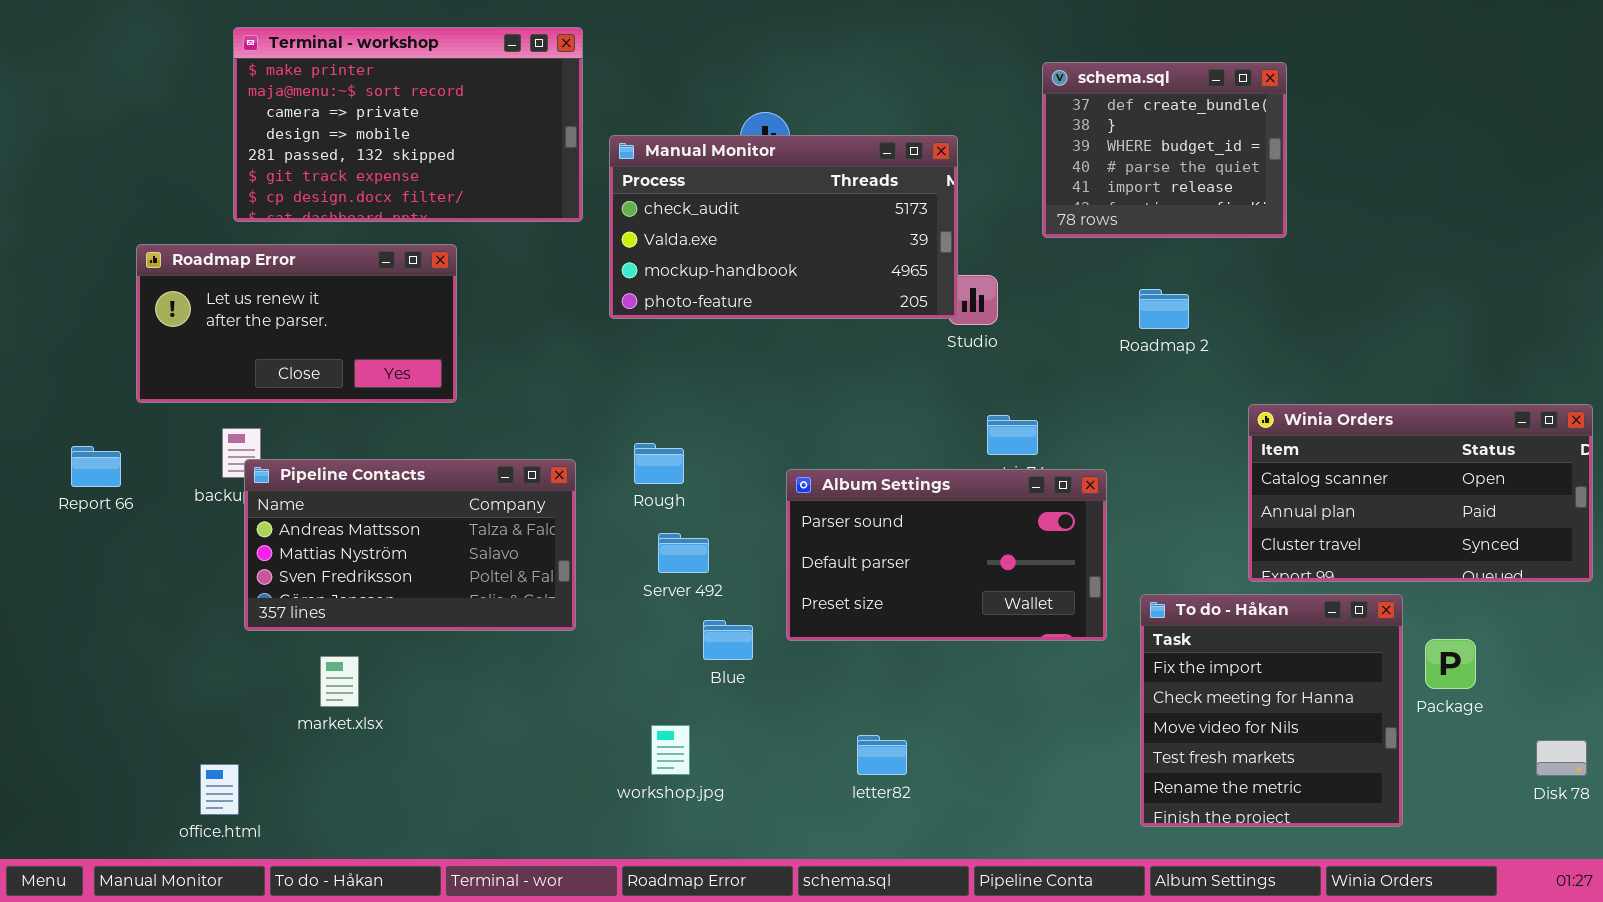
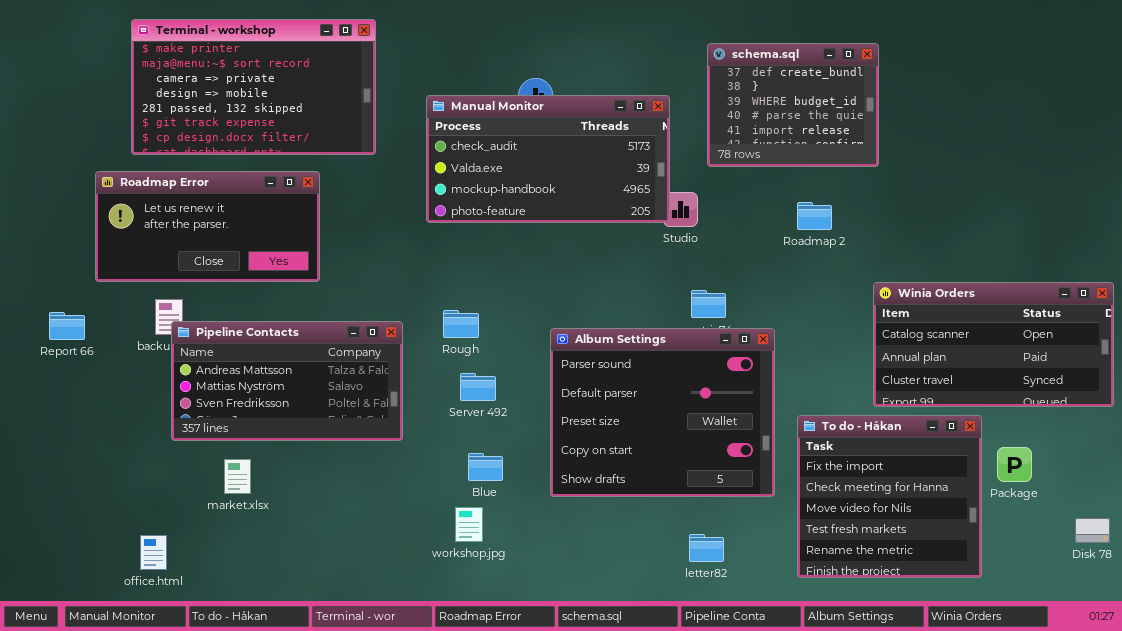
Terminal - workshop: [233,27,583,222] -> [131,19,376,155], moved
schema.sql: [1042,62,1287,238] -> [707,43,879,167], moved
Album Settings: [786,469,1107,641] -> [550,328,775,497], resized
Blue: [703,620,753,660] -> [468,453,503,481], moved
letter82: [857,735,907,775] -> [689,534,724,562], moved

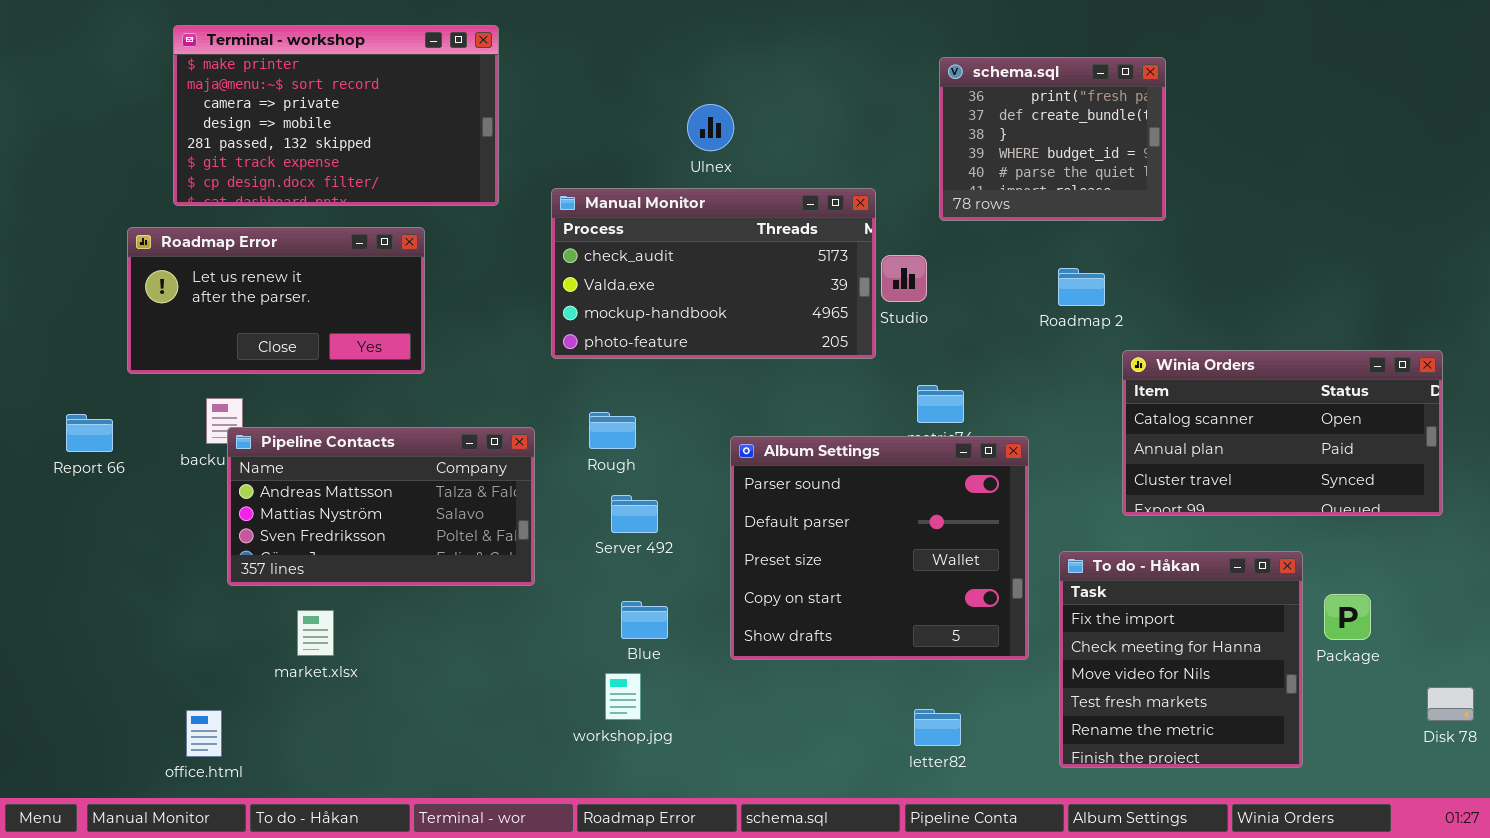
schema.sql: [707,43,879,167] -> [939,57,1166,221], scrolled up 1 row
Manual Monitor: [426,95,670,223] -> [551,188,876,359], moved
Winia Orders: [873,282,1114,407] -> [1122,350,1443,516], moved

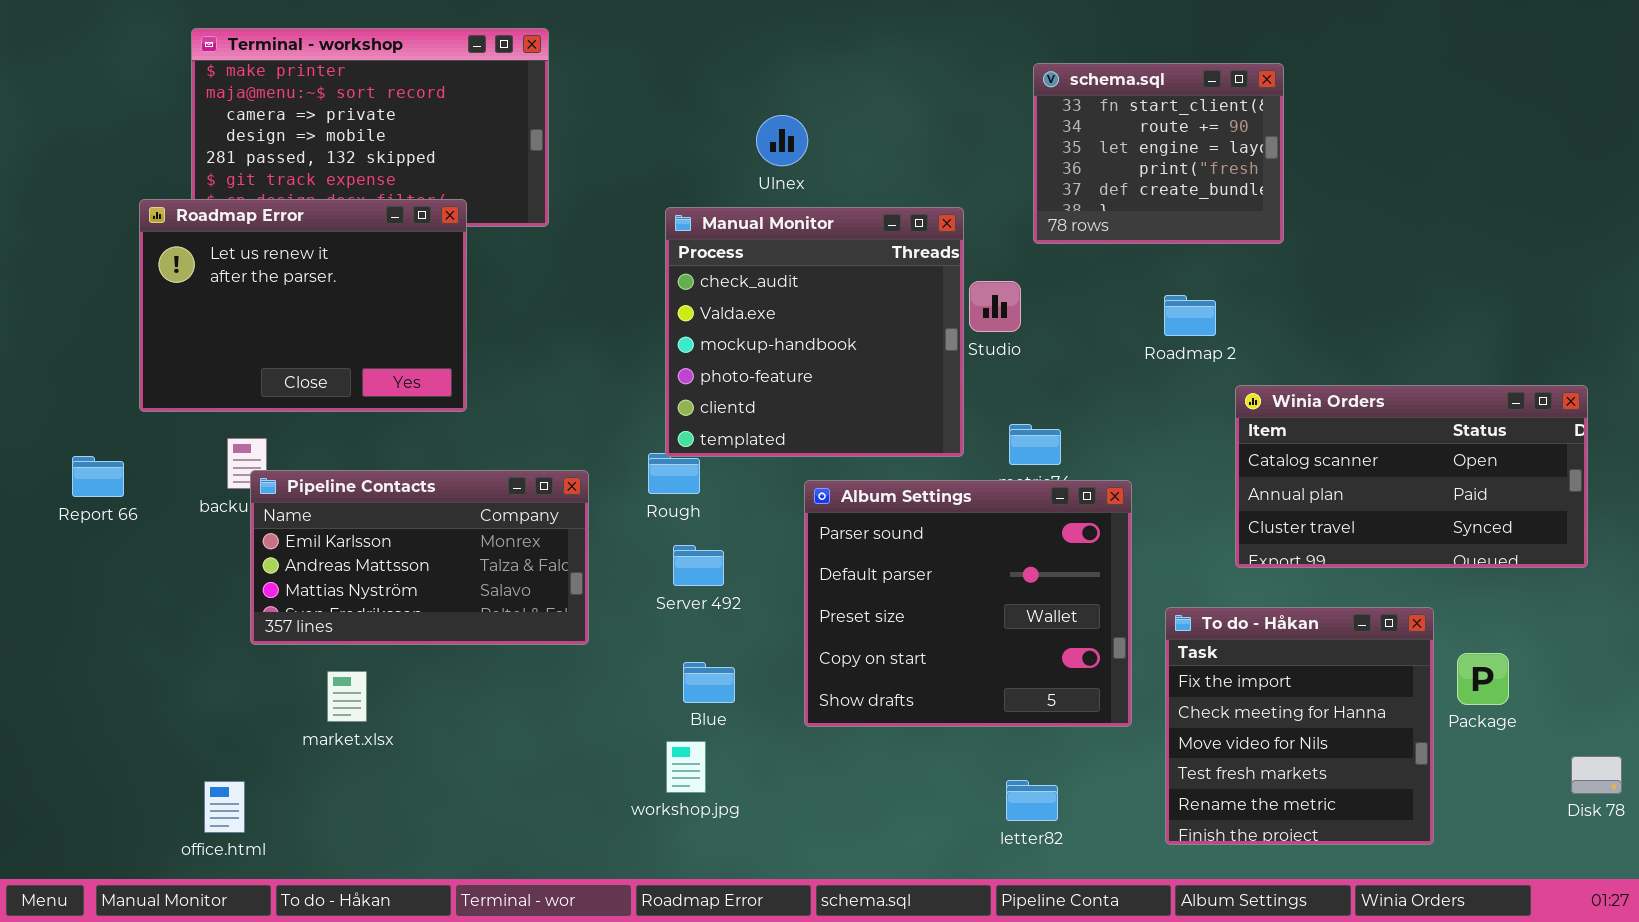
schema.sql: [939,57,1166,221] -> [1033,63,1284,244], scrolled up 3 rows
Manual Monitor: [551,188,876,359] -> [665,207,964,457], resized
Roadmap Error: [127,227,425,374] -> [139,199,467,412], resized
Pipeline Contacts: [227,427,535,586] -> [250,470,589,645], scrolled up 1 row

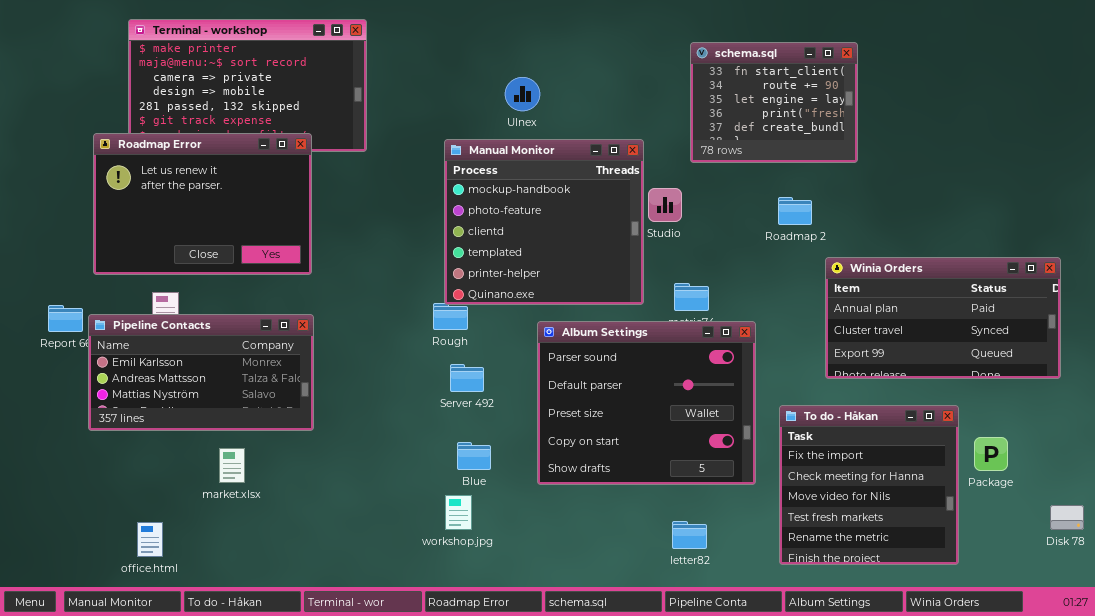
Manual Monitor: [665,207,964,457] -> [444,139,644,305], scrolled down 2 rows
Winia Orders: [1235,385,1588,568] -> [825,257,1061,379], scrolled down 1 row
Pipeline Contacts: [250,470,589,645] -> [88,314,314,431], moved

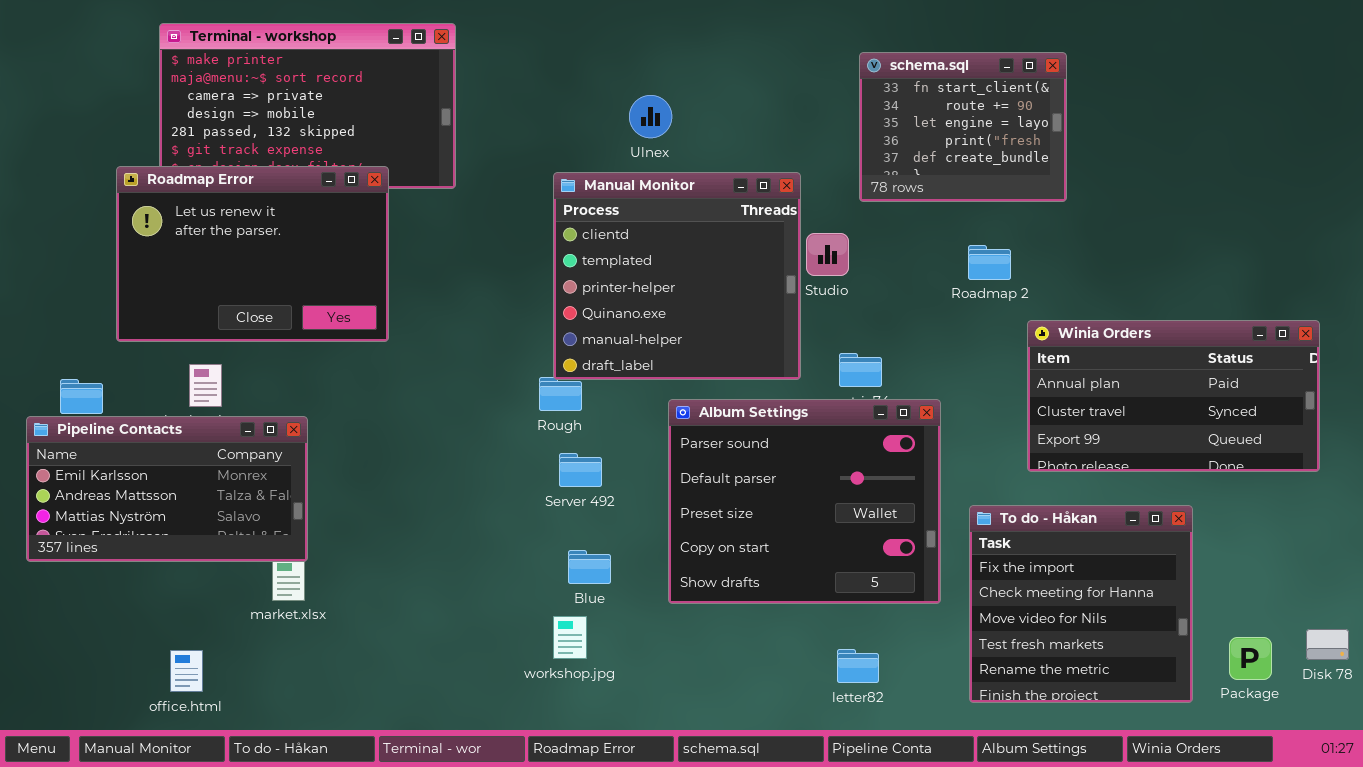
Manual Monitor: [444,139,644,305] -> [553,172,801,380], scrolled down 2 rows
Pipeline Contacts: [88,314,314,431] -> [26,416,308,562], moved
Package: [974,437,1008,471] -> [1229,637,1272,680], moved

